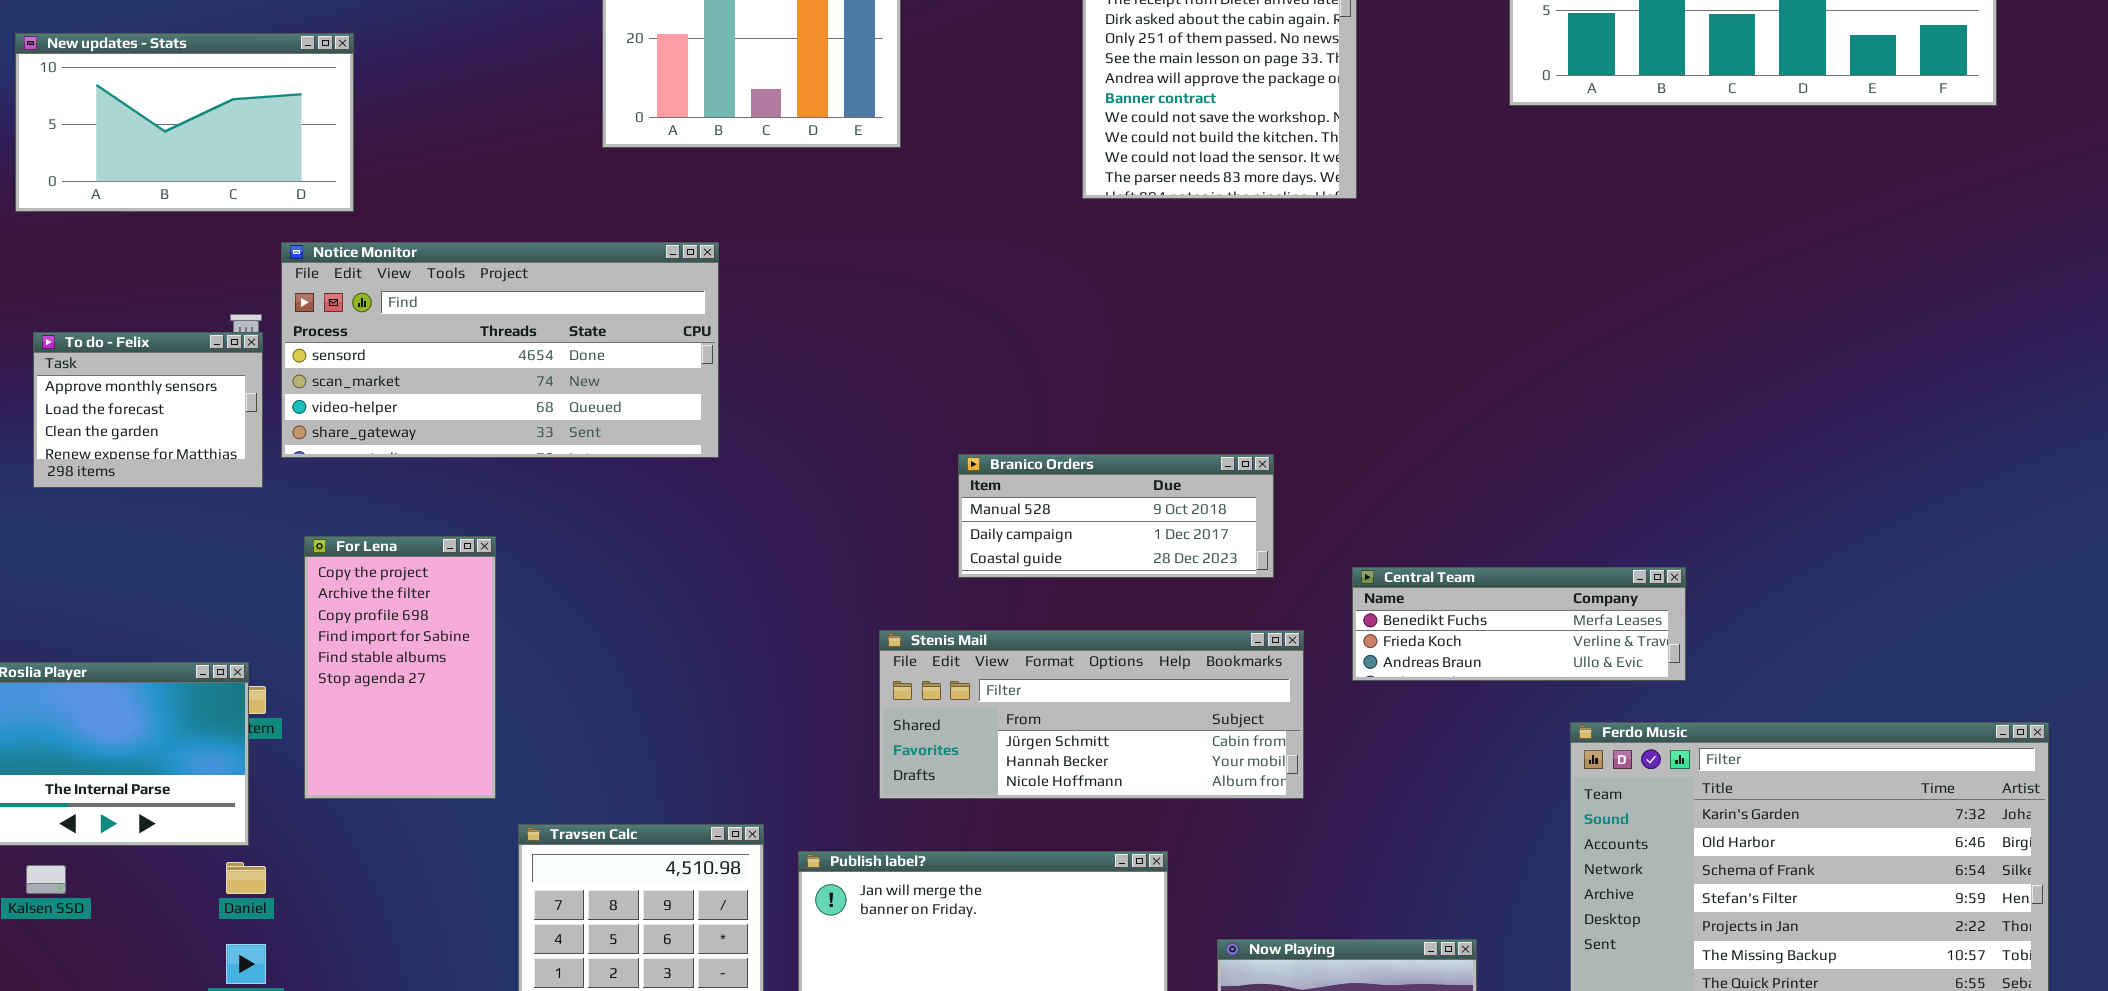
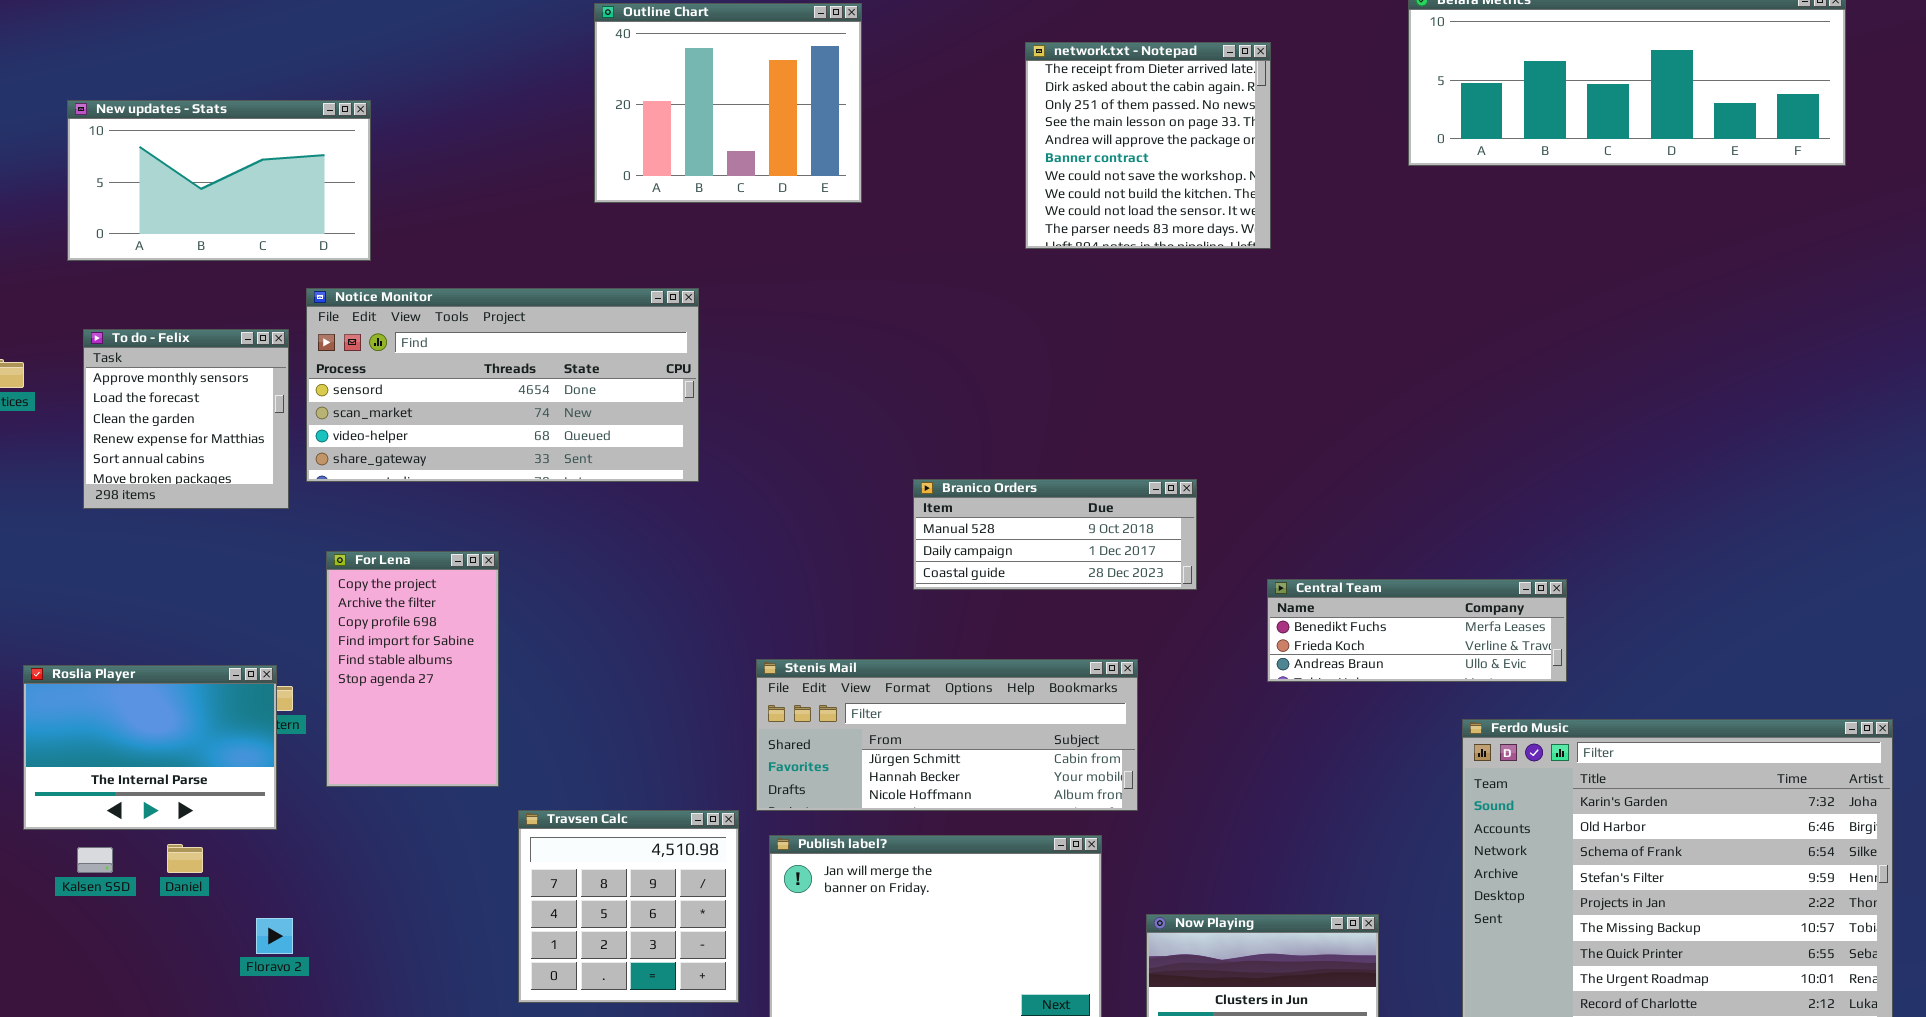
To do - Felix: [33,332,263,488] -> [83,329,289,509], resized
Stenis Mail: [879,630,1304,799] -> [756,659,1138,811], moved
Daniel: [226,862,266,894] -> [167,844,203,873], moved

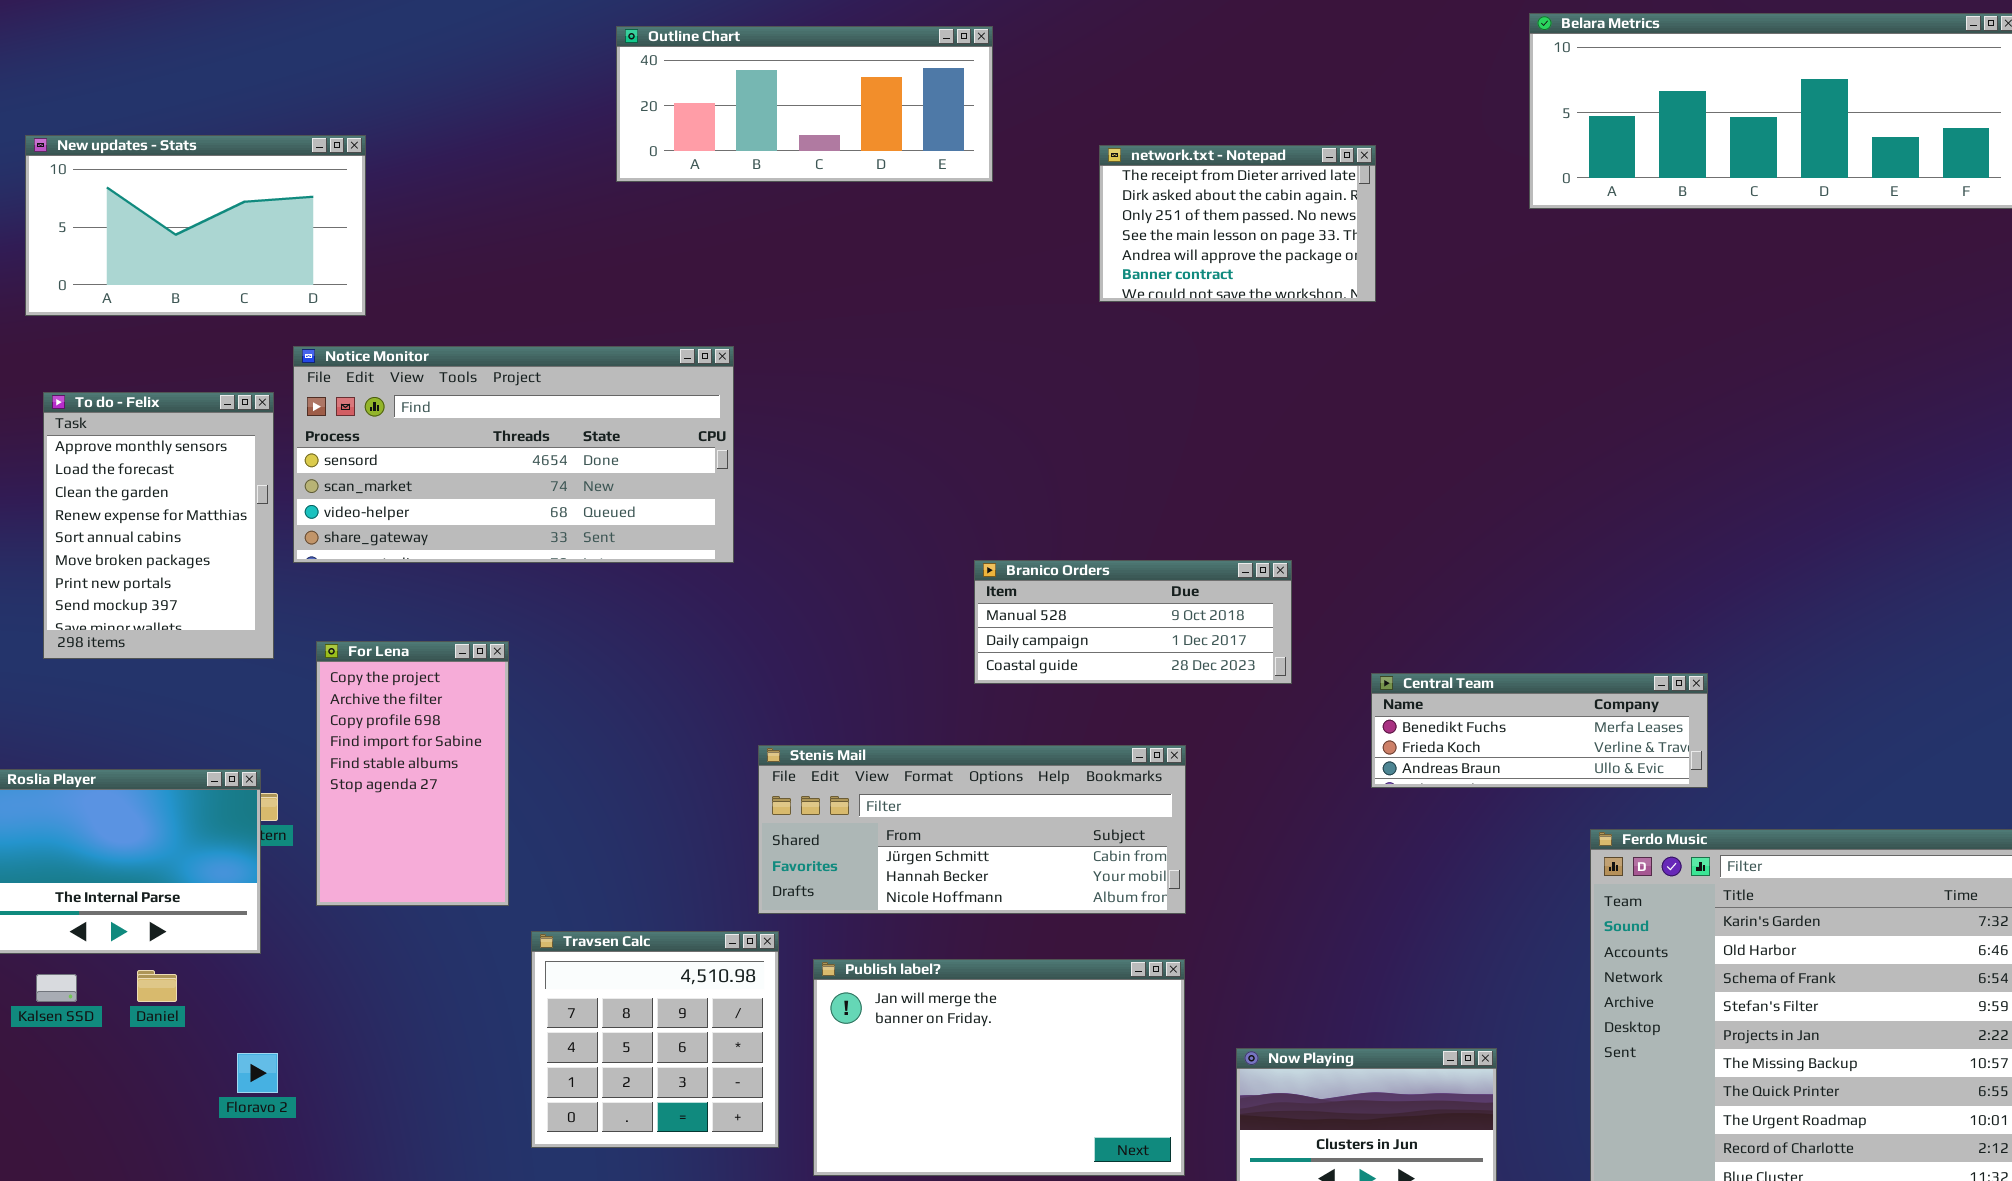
Outline Chart: [594,3,862,203] -> [616,26,993,182], resized
network.txt - Notepad: [1025,42,1271,249] -> [1099,145,1376,302], resized
To do - Felix: [83,329,289,509] -> [43,392,274,659], resized
Stenis Mail: [756,659,1138,811] -> [758,745,1186,914], moved

